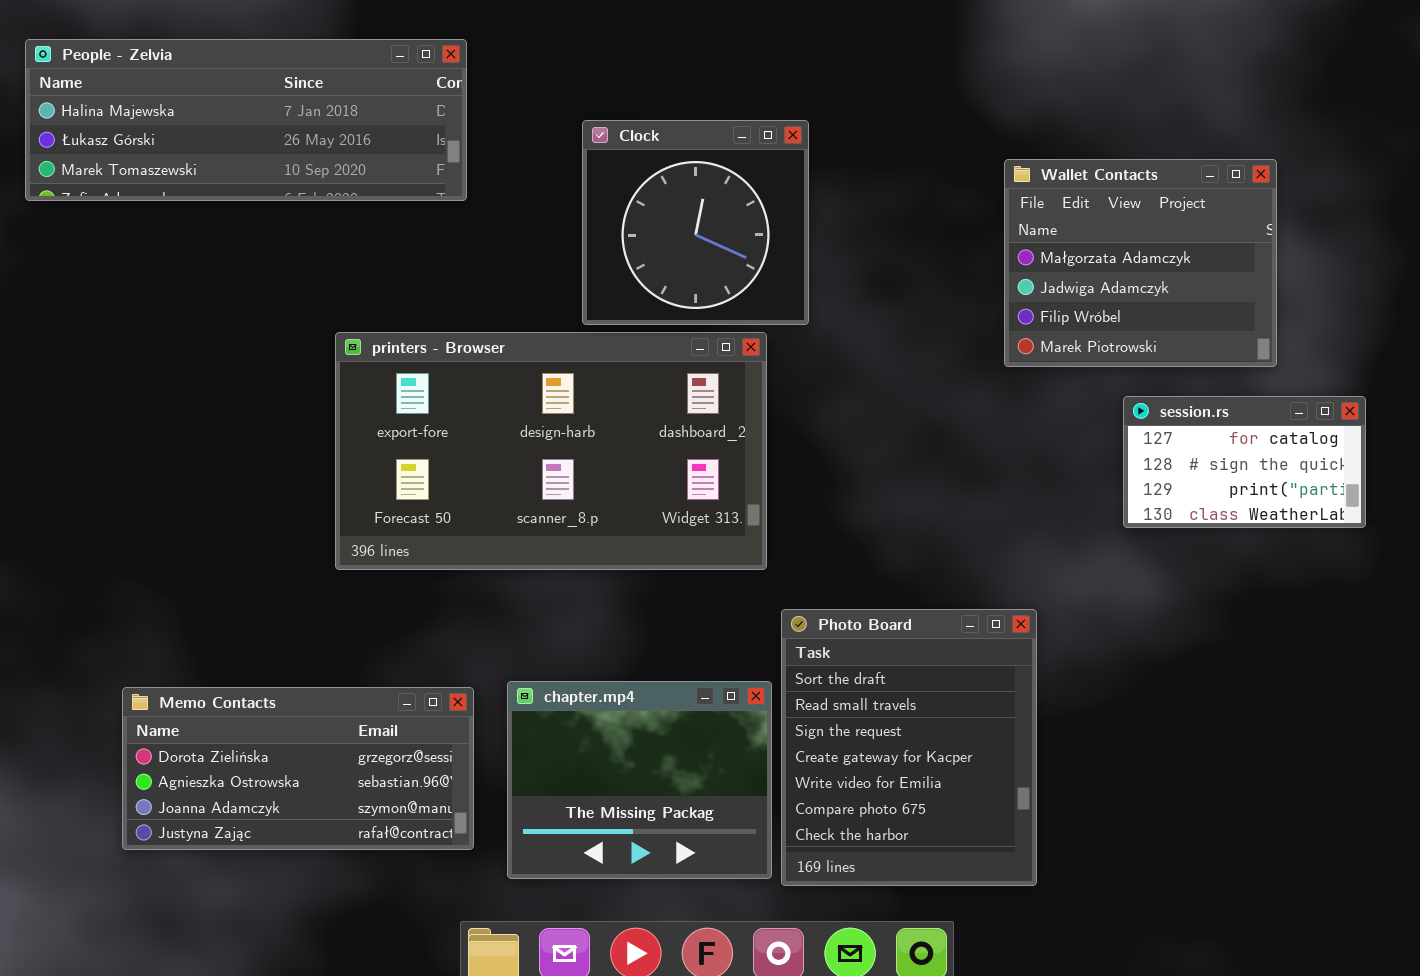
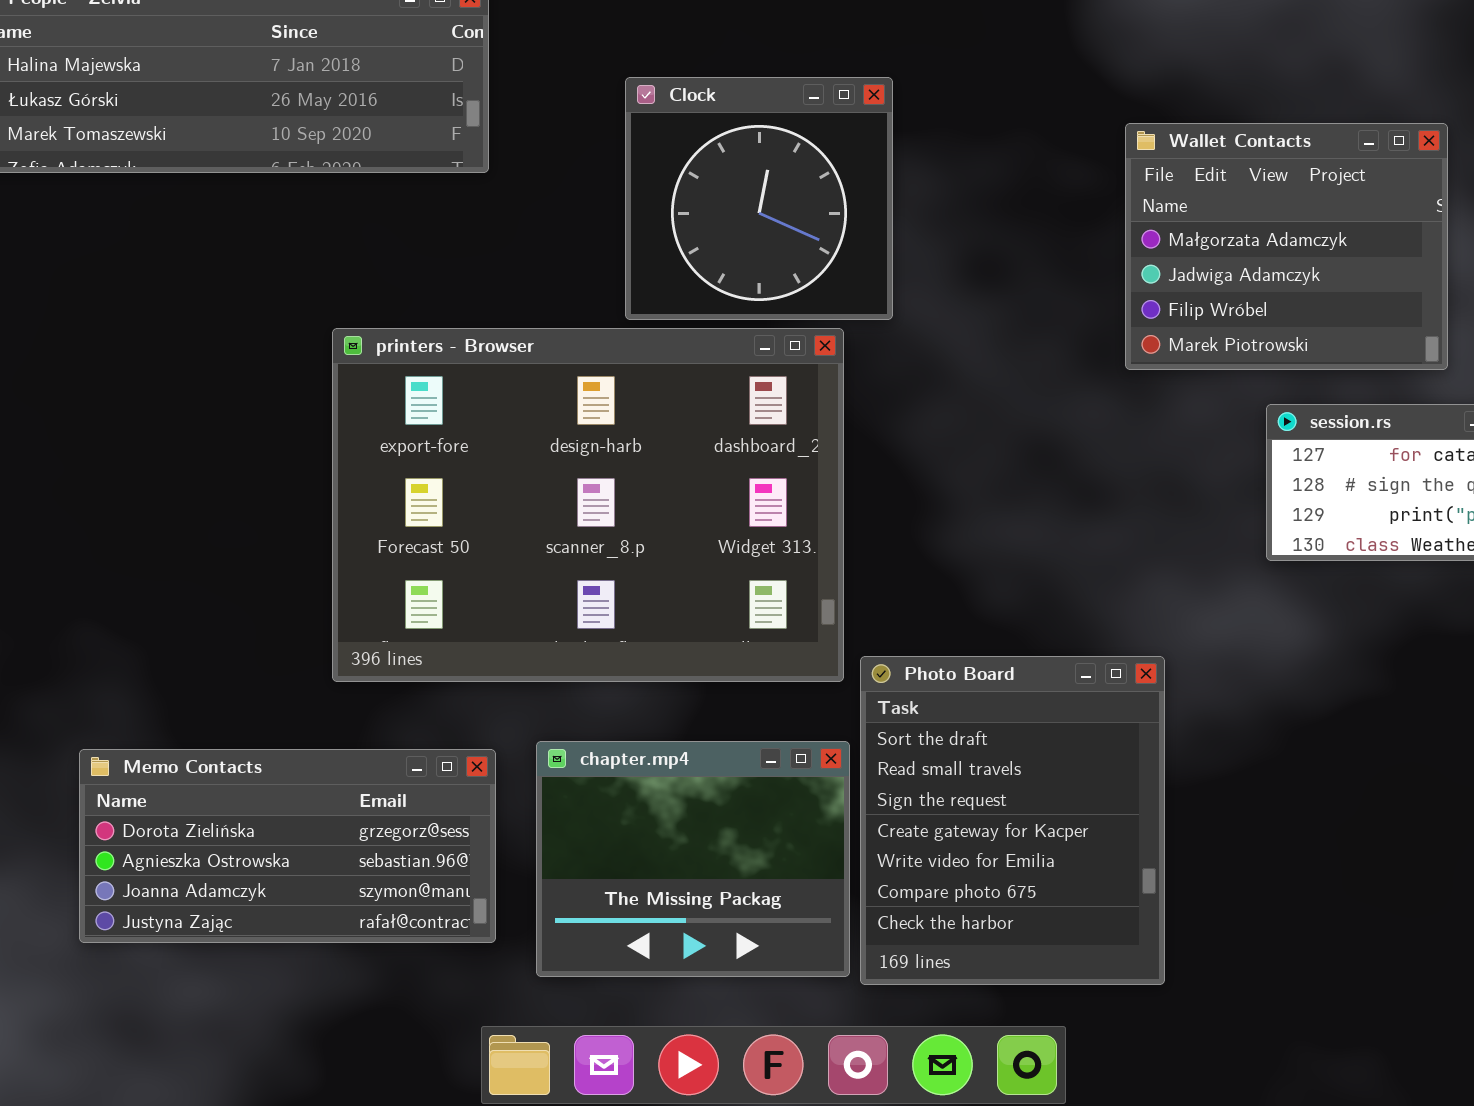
printers - Browser: [335,332,767,570] -> [332,328,844,682], resized

